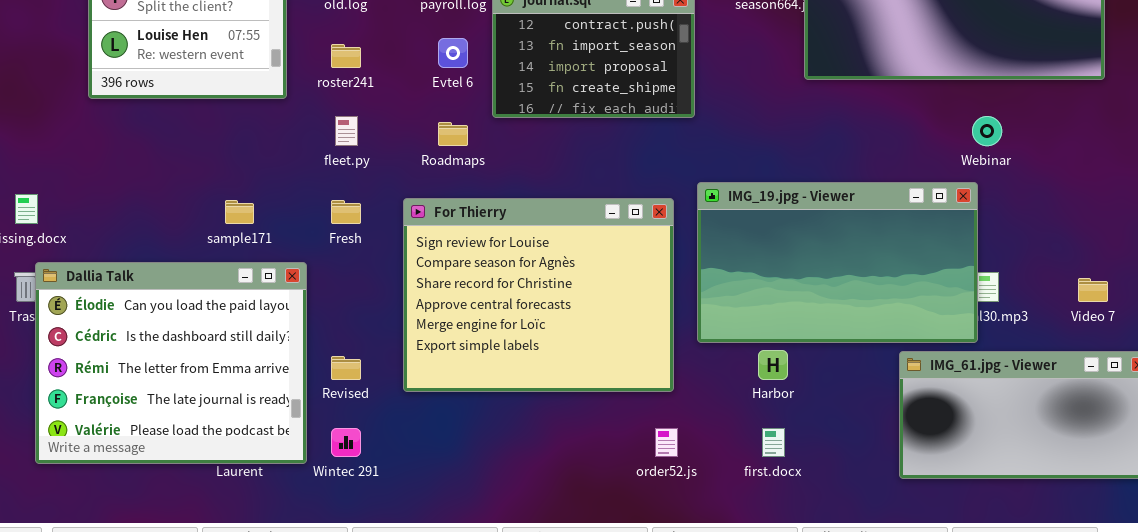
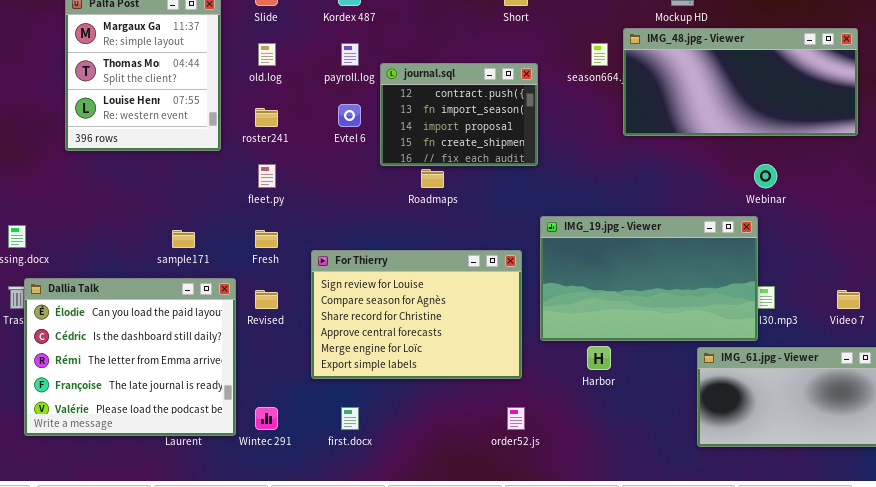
Roadmaps: [438,122,468,146] -> [421,169,444,188], moved
For Thierry: [403,198,674,392] -> [311,250,522,379], resized
Revised: [331,356,361,380] -> [255,290,278,309], moved
first.docx: [762,428,785,457] -> [341,407,359,430], moved

